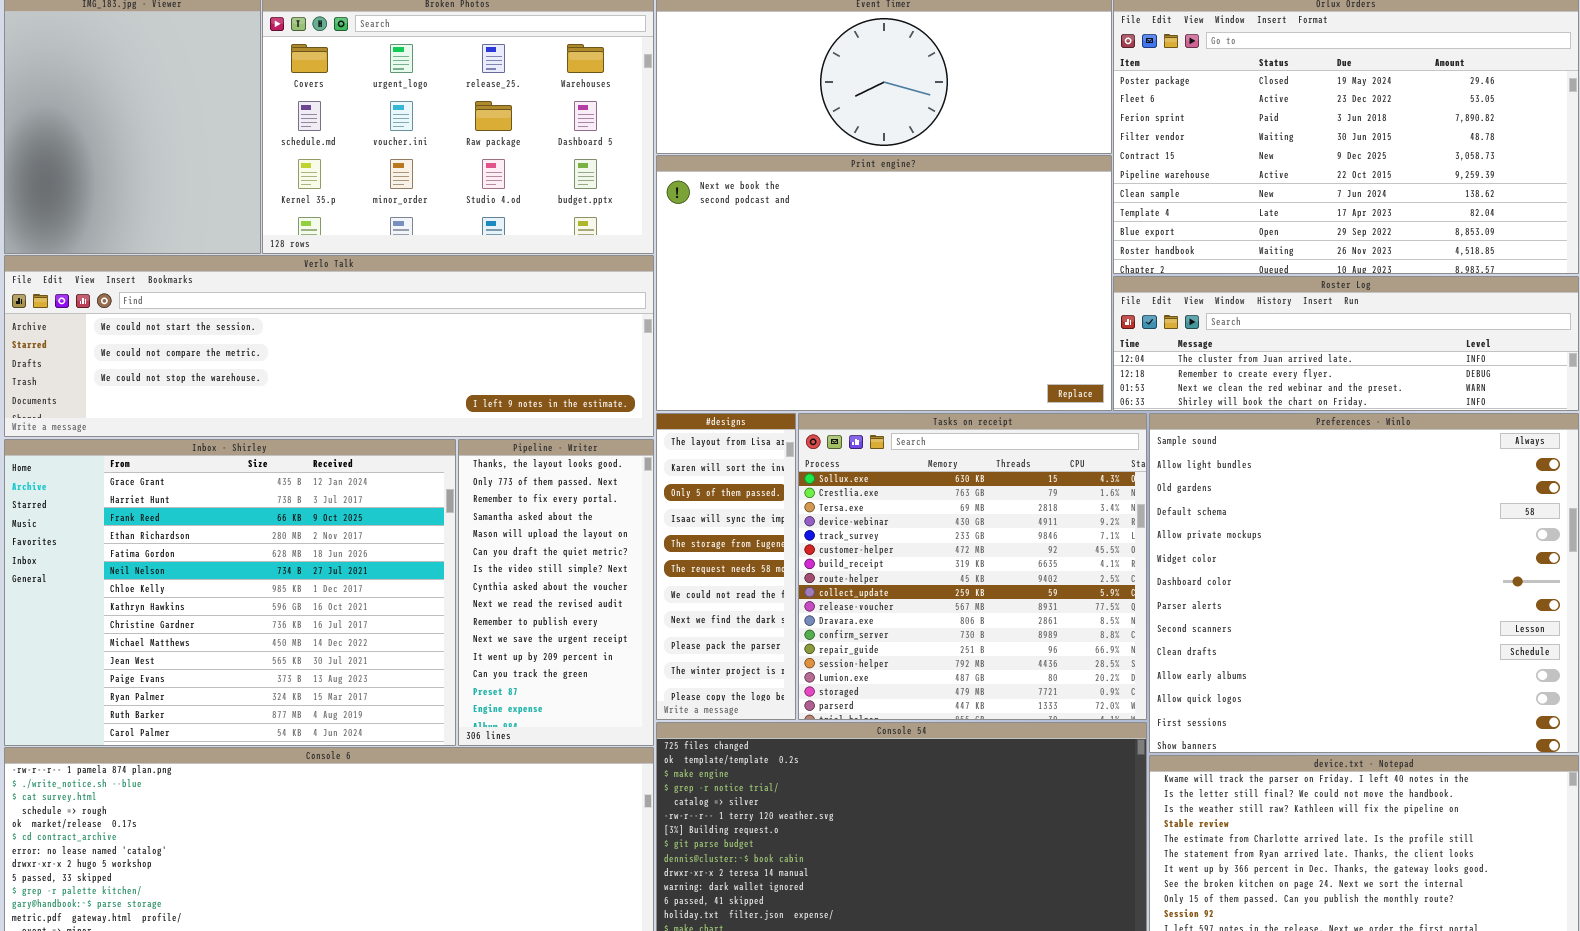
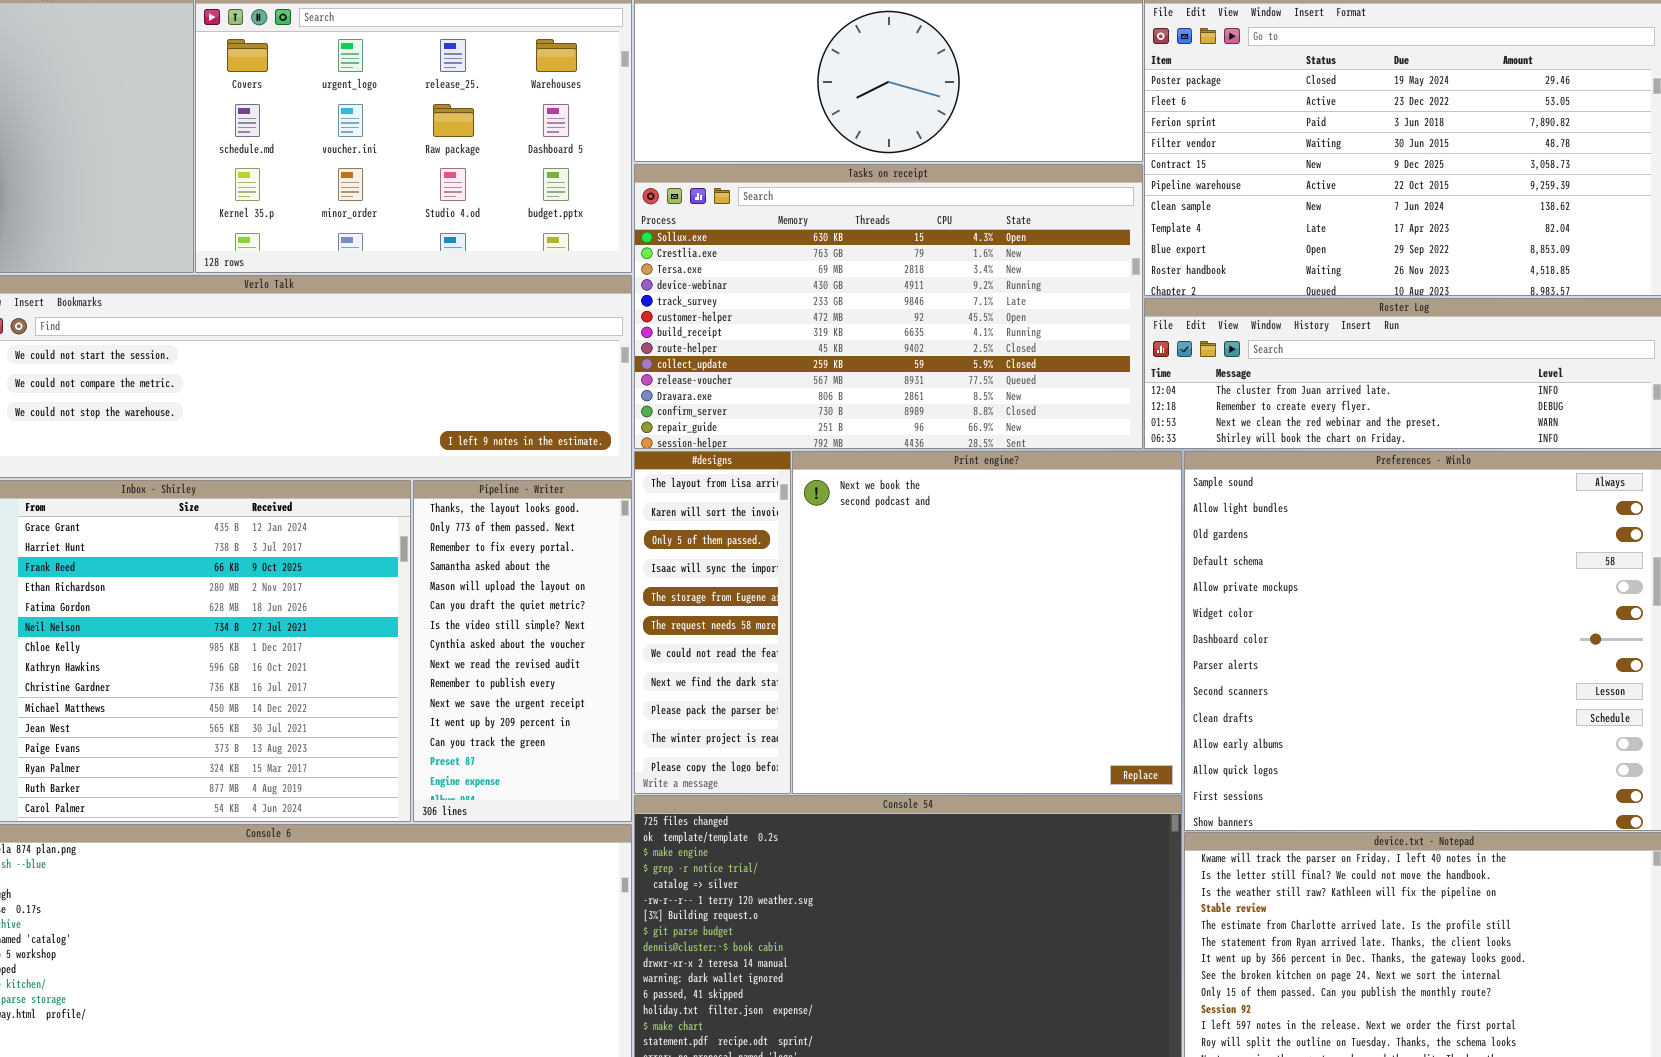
Print engine?: [656,155,1112,411] -> [792,451,1182,794], moved, resized
Tasks on receipt: [798,413,1147,720] -> [634,164,1143,449], moved, resized

